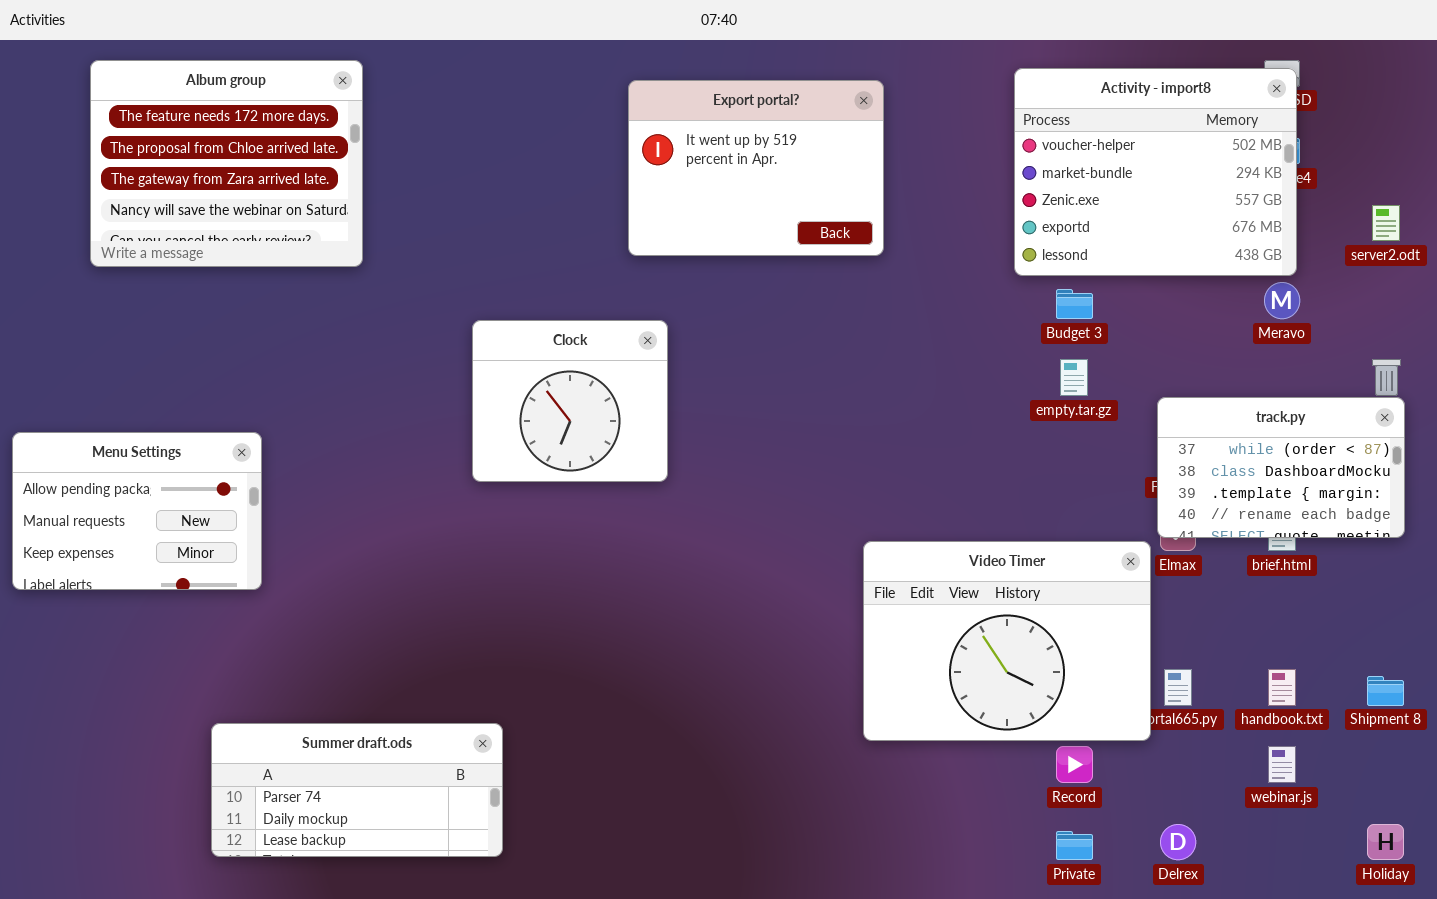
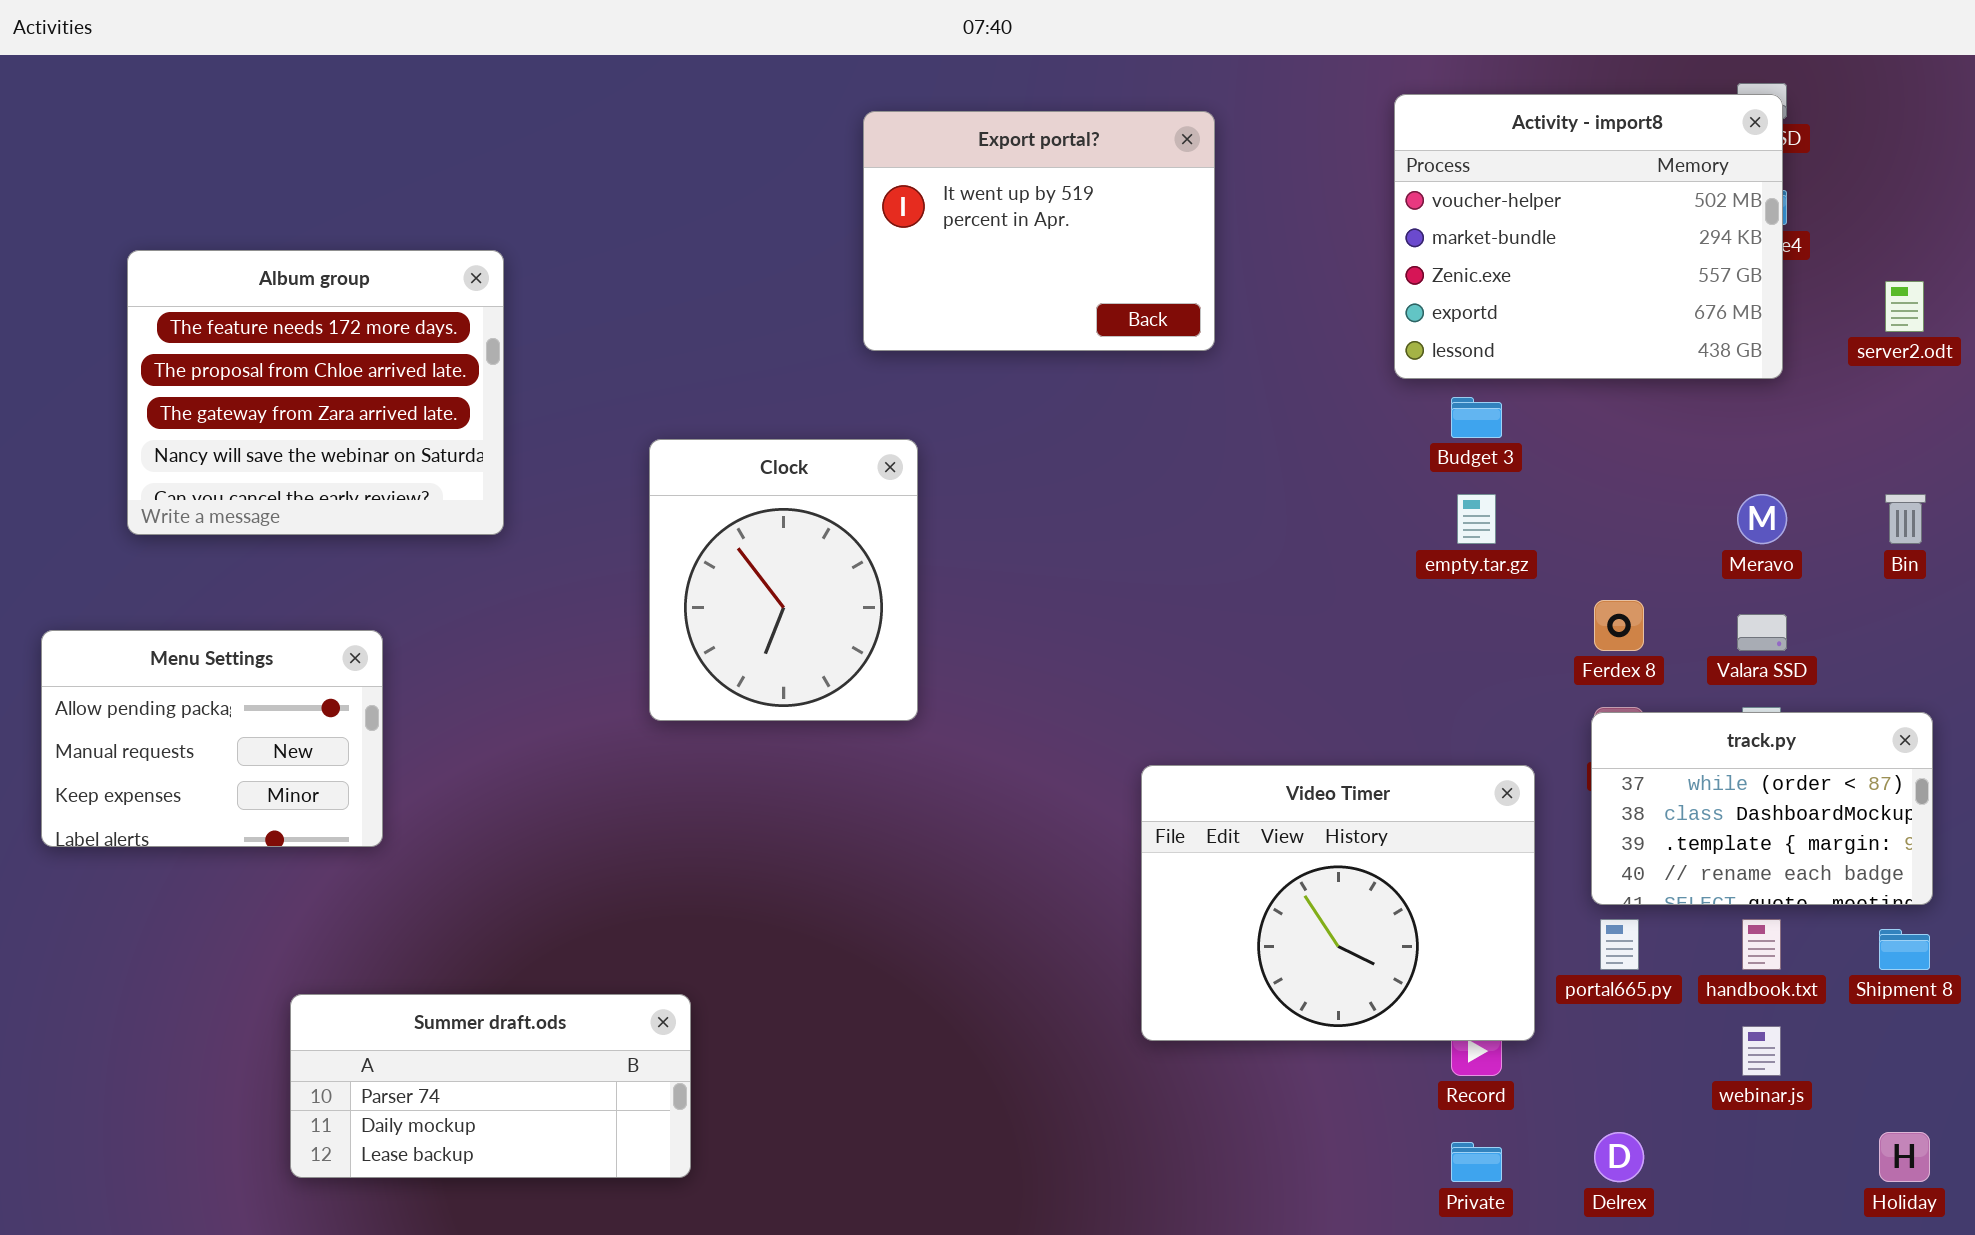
Album group: [90,60,363,267] -> [127,250,504,535], moved
Meravo: [1264,282,1300,319] -> [1737,494,1787,544], moved
Clock: [472,320,668,482] -> [649,439,918,721], resized
track.py: [1157,397,1405,538] -> [1591,712,1933,905], moved
Menu Settings: [12,432,262,590] -> [41,630,383,847], moved
Video Timer: [863,541,1151,741] -> [1141,765,1535,1041], moved

